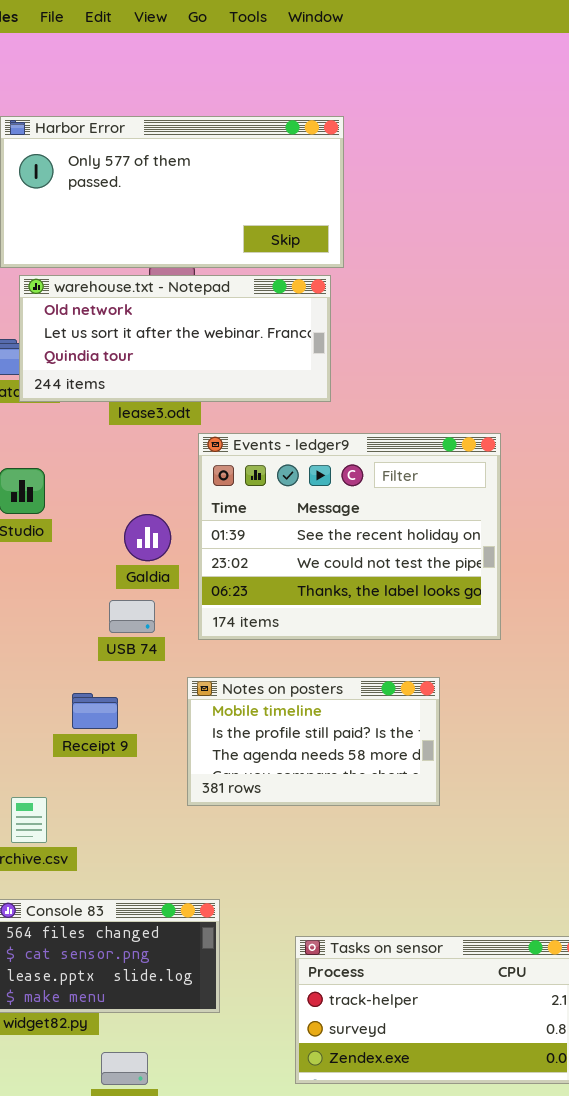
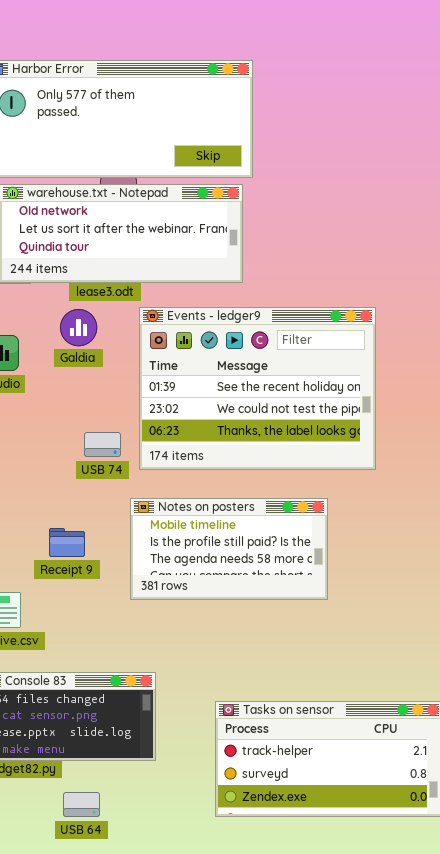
Galdia: [124,514,171,561] -> [60,309,97,346], moved
USB 74: [109,600,155,633] -> [84,432,121,457], moved
Receipt 9: [72,693,118,729] -> [49,528,85,557], moved

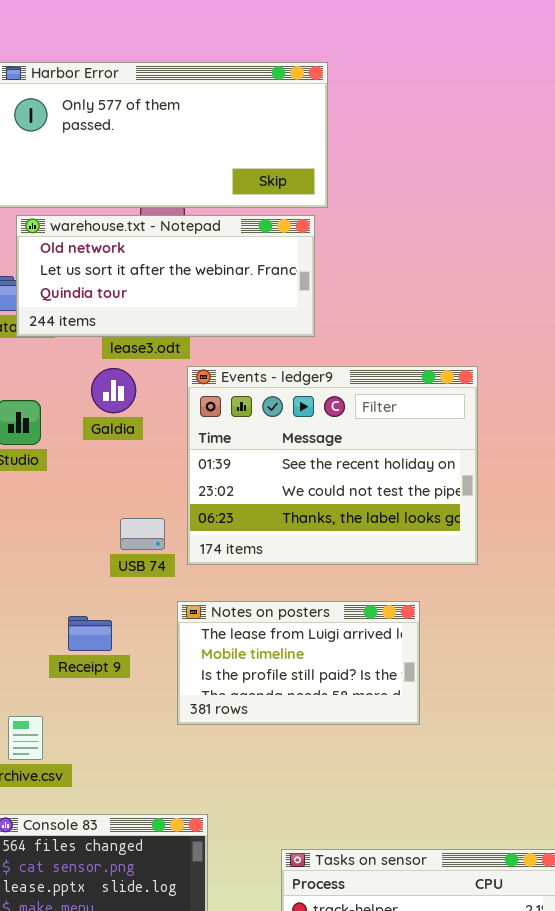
Notes on posters: [130,498,328,600] -> [177,601,420,725], scrolled up 1 row
Receipt 9: [49,528,85,557] -> [68,616,112,651], moved

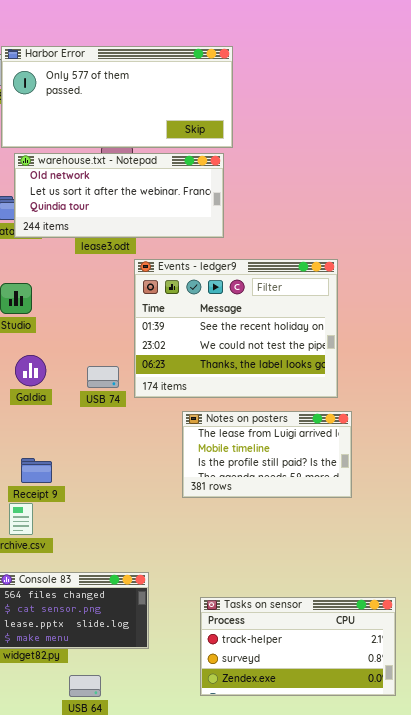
Galdia: [91,368,136,413] -> [15,355,46,386], moved
Notes on posters: [177,601,420,725] -> [182,411,352,498], moved
Receipt 9: [68,616,112,651] -> [21,458,52,483], moved

